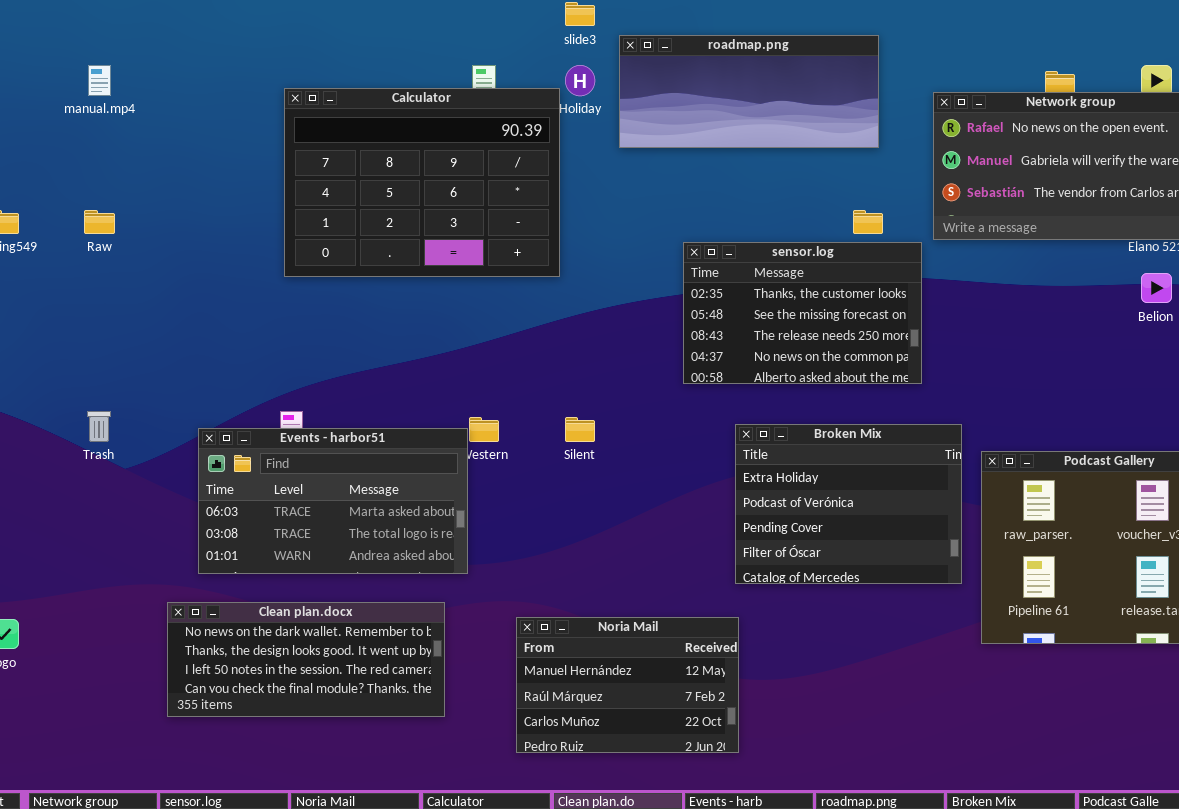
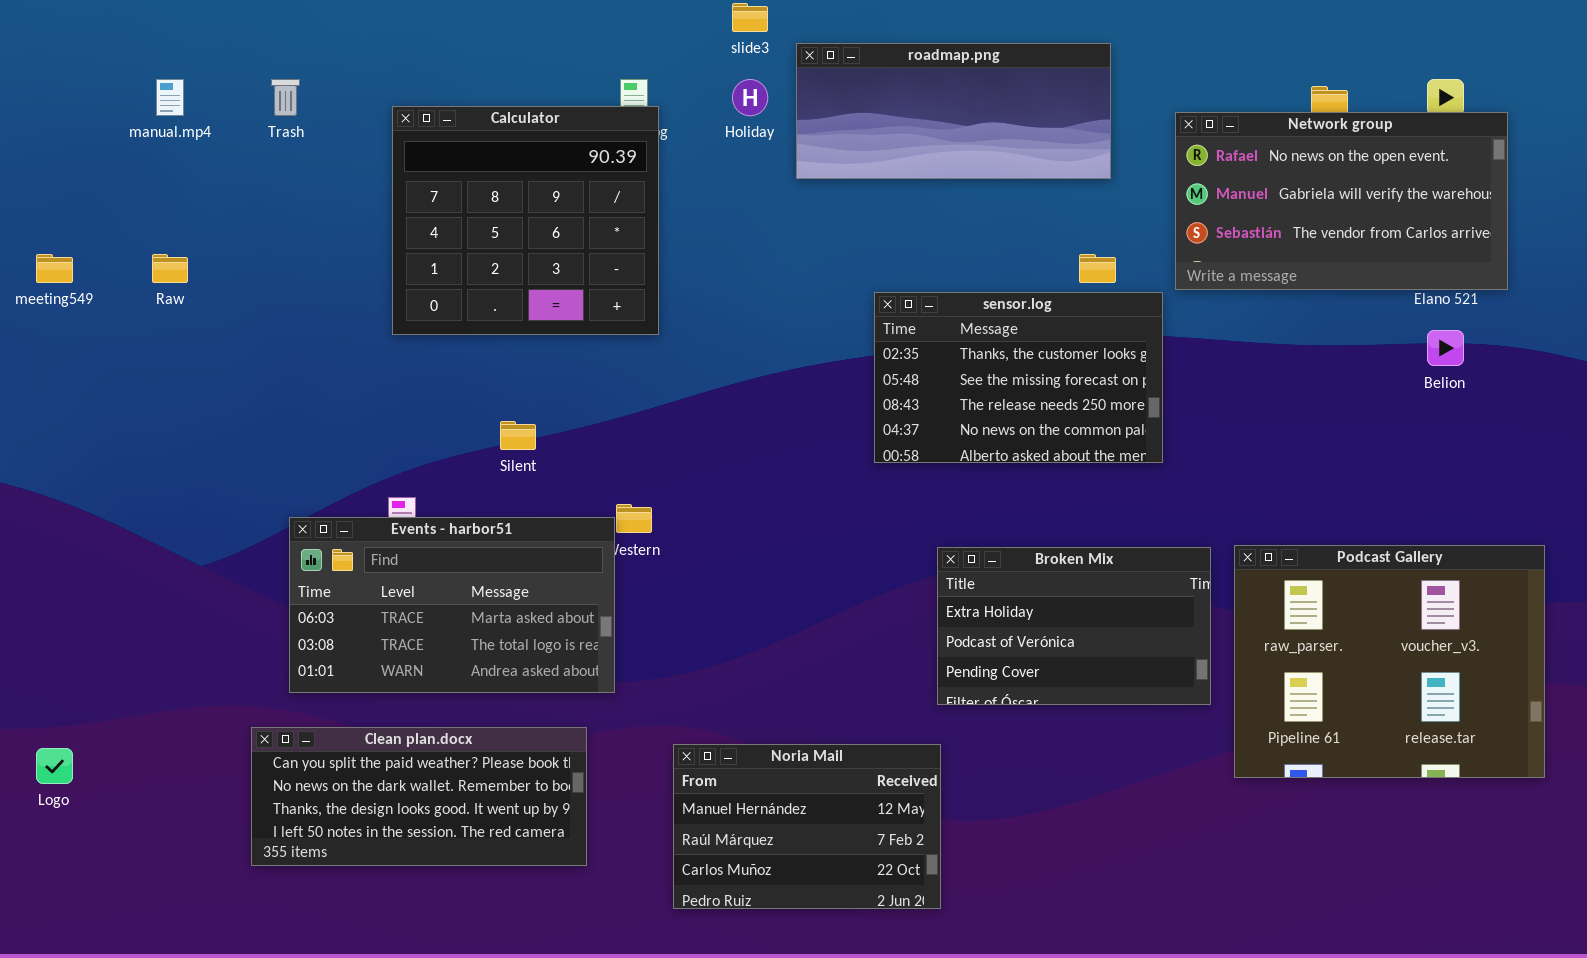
Calculator: [284,88,560,277] -> [392,106,659,335], resized
Trash: [87,411,111,442] -> [271,79,300,116], moved
Silent: [565,417,595,442] -> [500,421,536,450], moved
Broken Mix: [735,424,962,584] -> [937,547,1211,705], resized
Clean plan.docx: [167,602,445,717] -> [251,727,587,866], scrolled up 1 row

